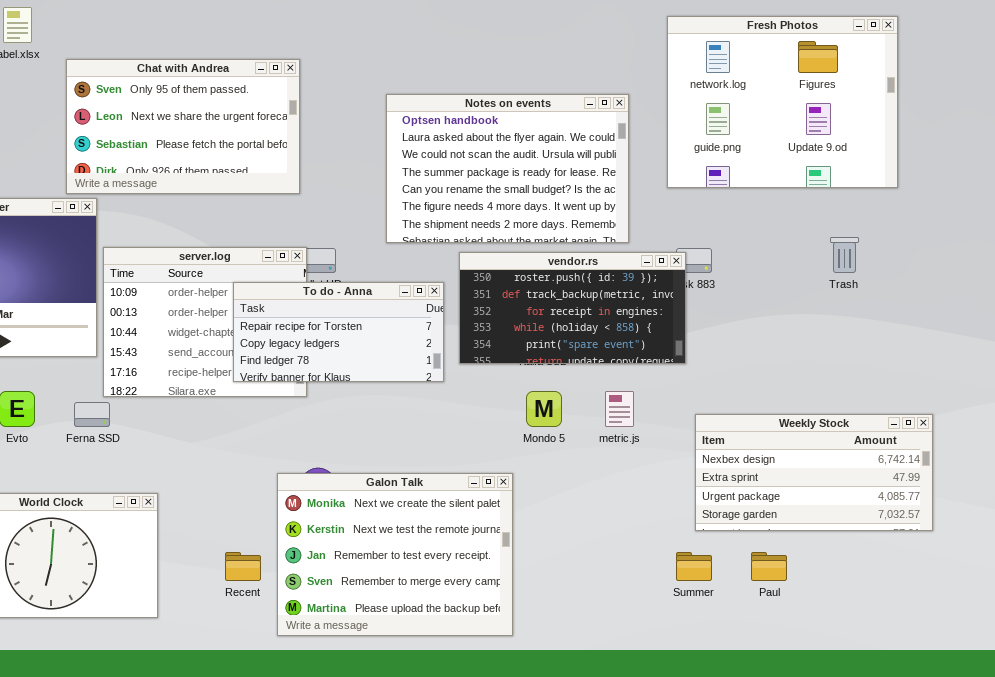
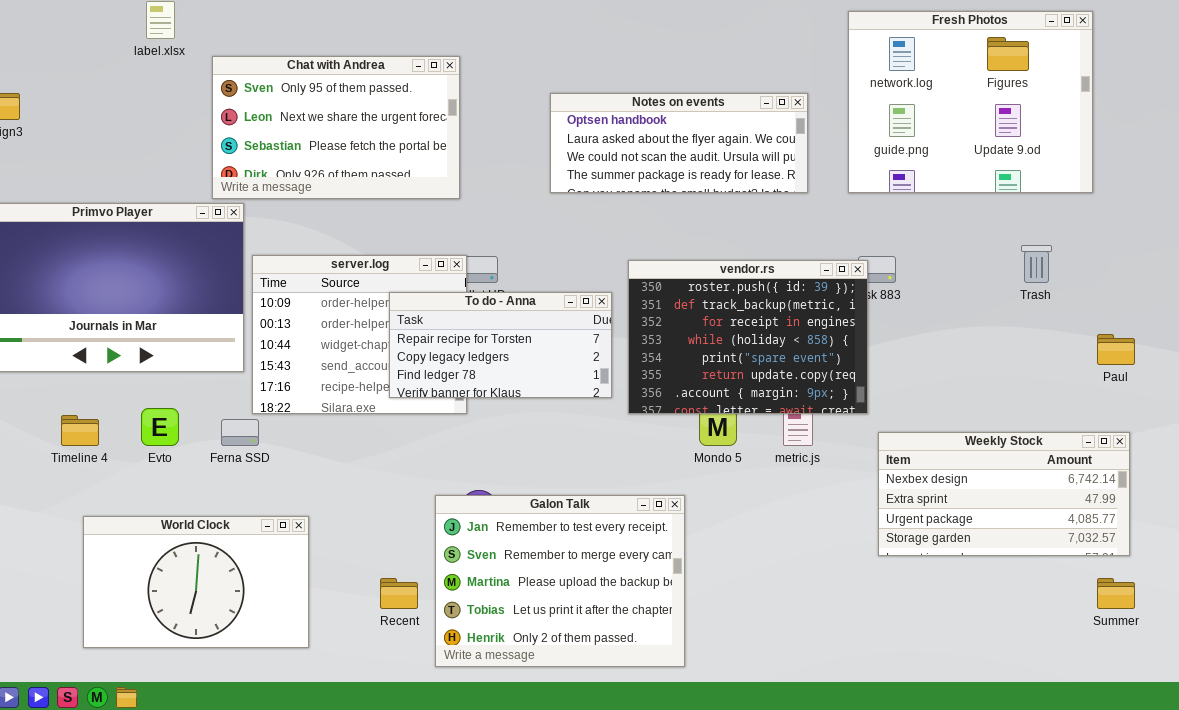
Notes on events: [386,94,629,243] -> [550,93,808,193], resized
vendor.rs: [459,252,686,364] -> [628,260,868,414], resized
Galon Talk: [277,473,513,636] -> [435,495,685,667], scrolled down 2 rows
Summer: [676,552,712,581] -> [1097,578,1135,609], moved
Paul: [751,552,787,581] -> [1097,334,1135,365], moved

